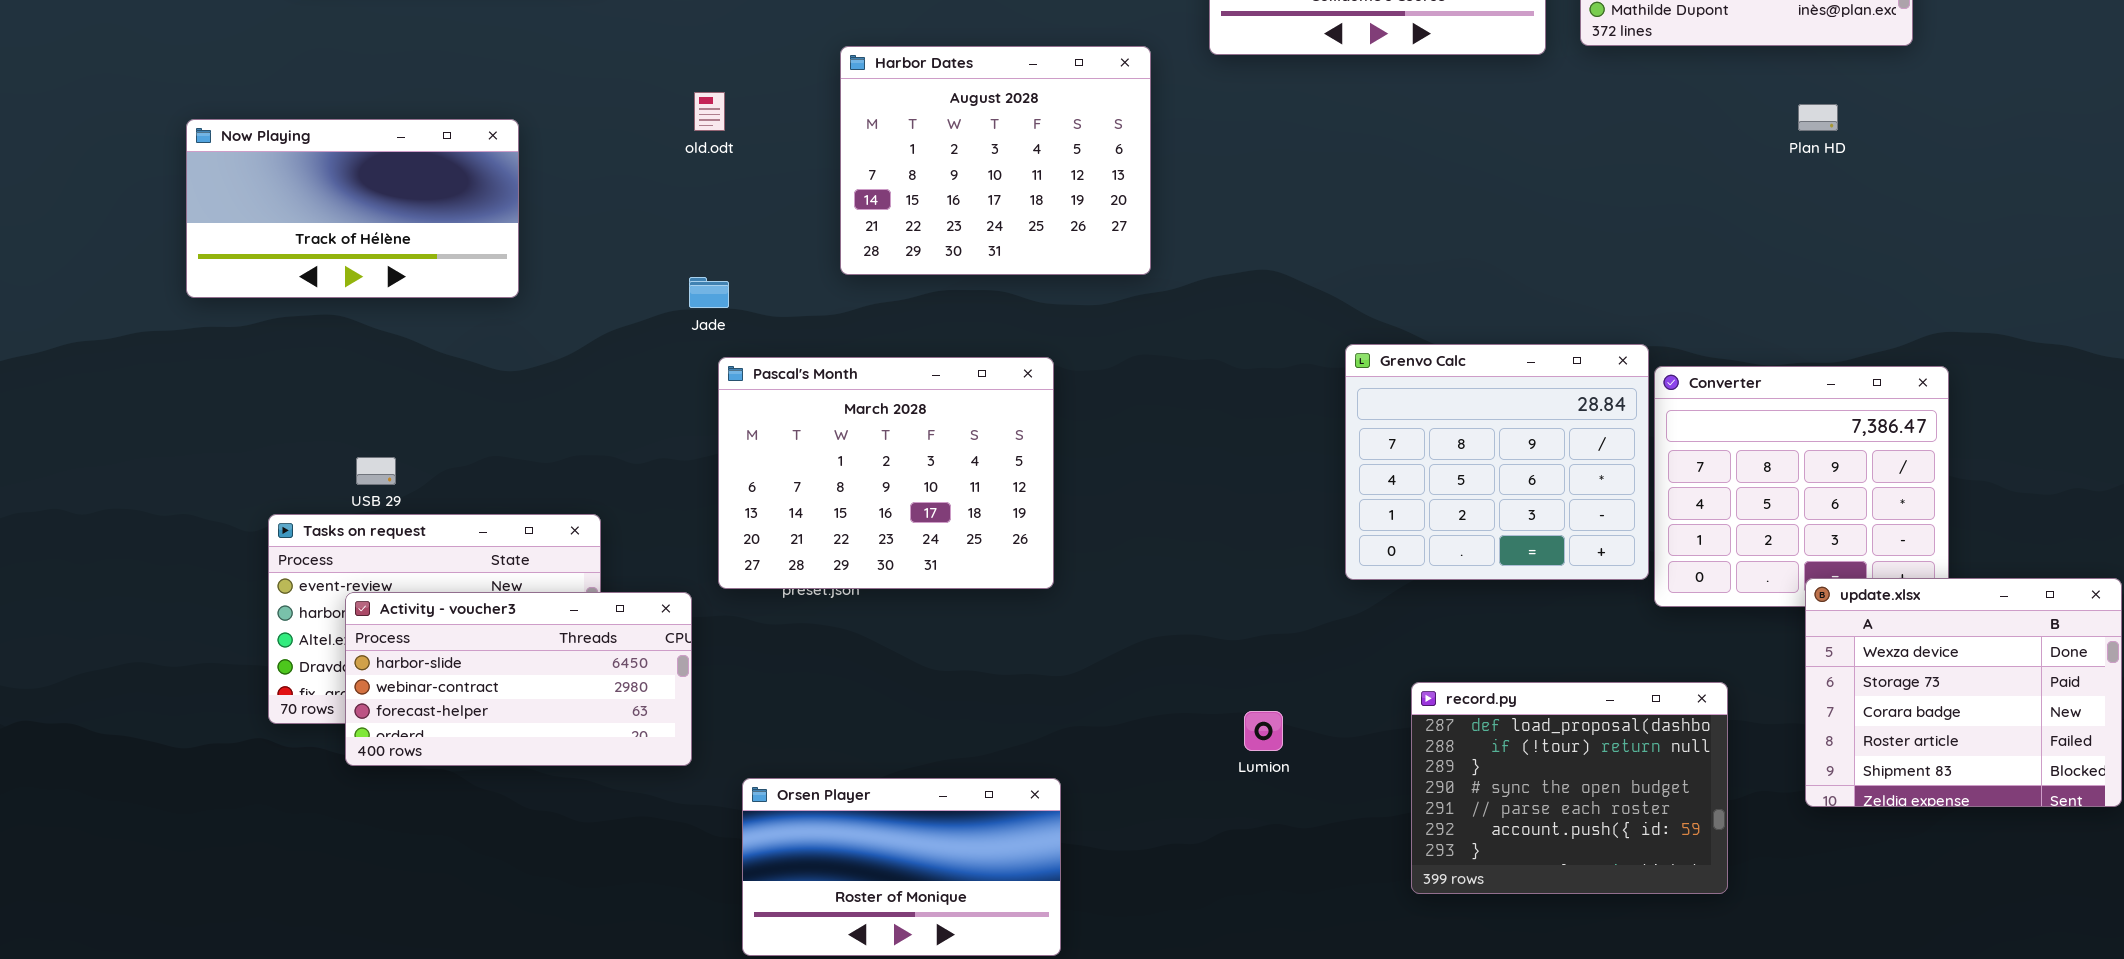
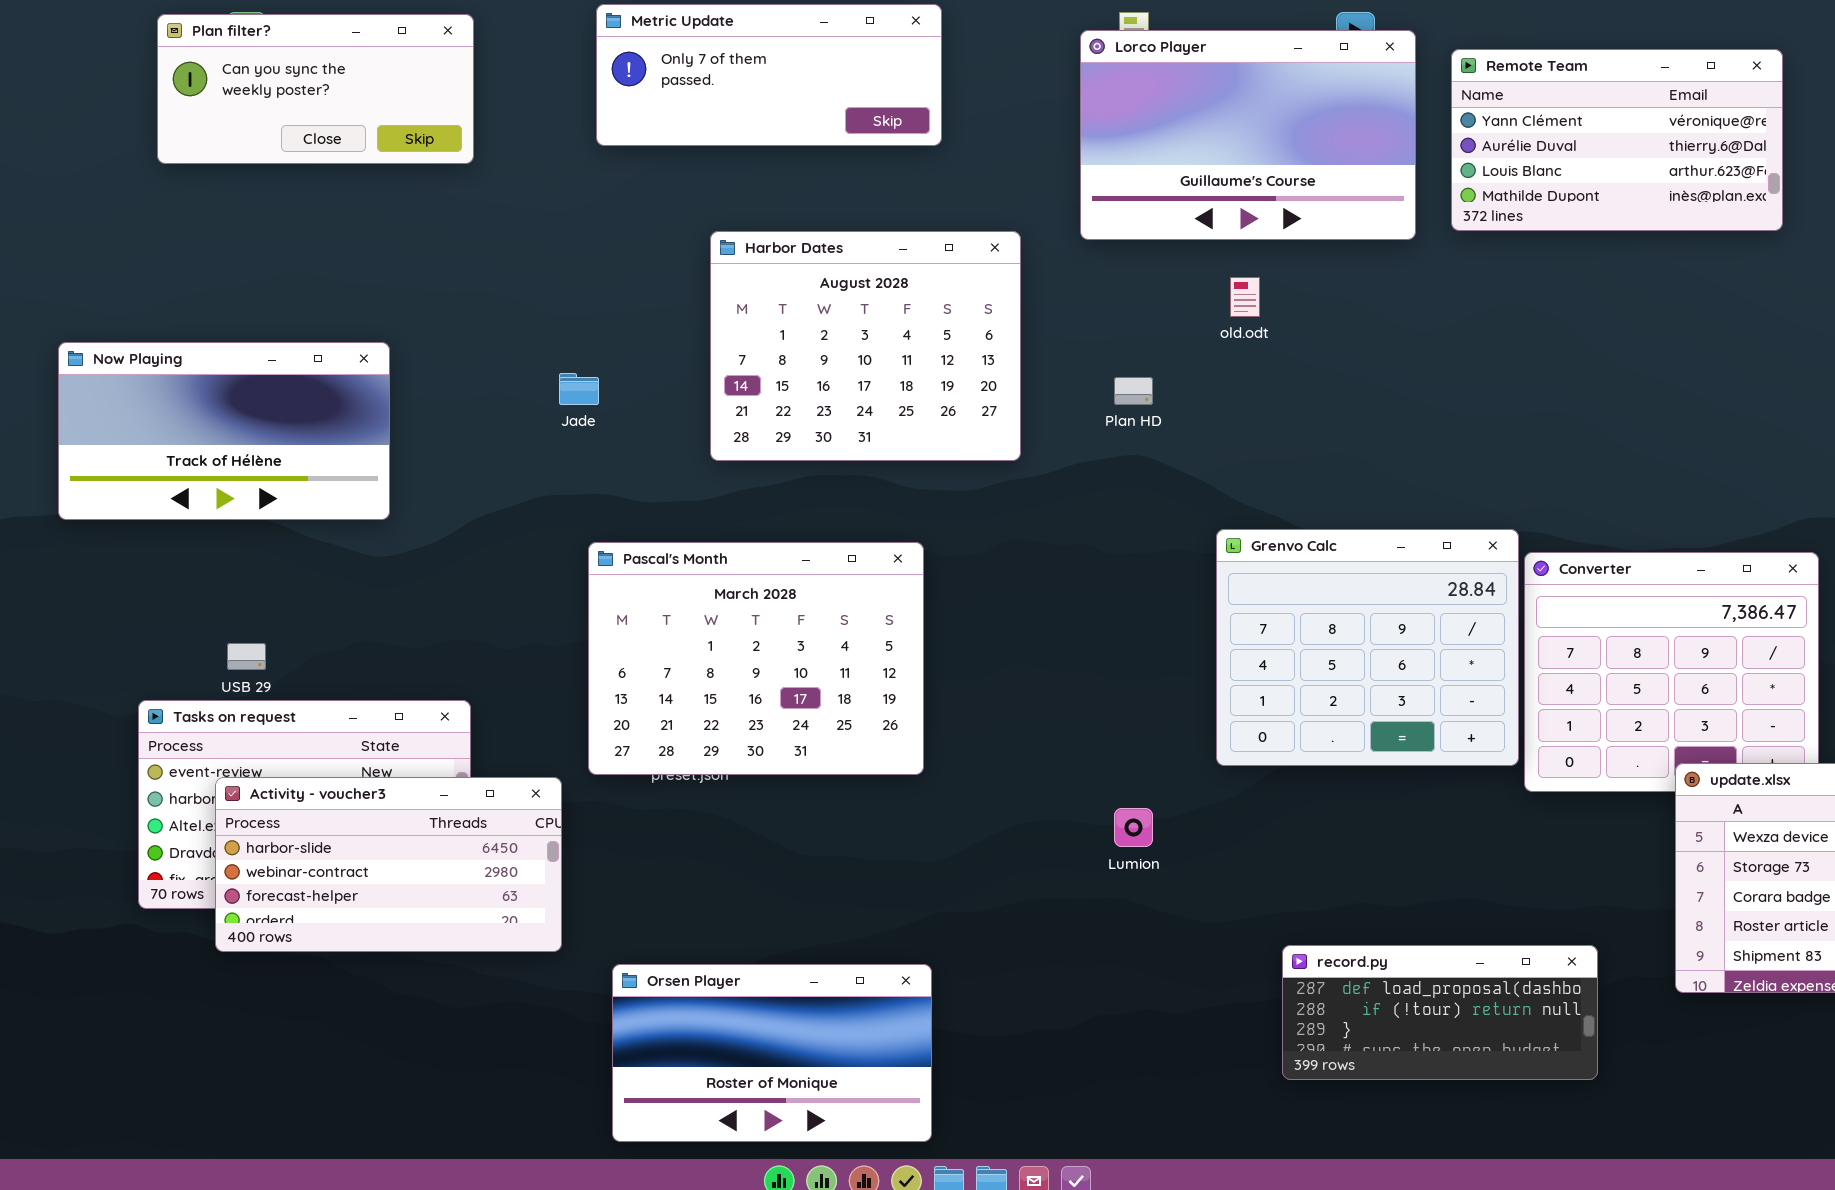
old.odt: [694,92,725,131] -> [1230,277,1260,317], moved
Plan HD: [1798,104,1838,131] -> [1114,377,1153,405], moved
Now Playing: [186,119,519,298] -> [58,342,390,520], moved
Jade: [689,277,729,308] -> [559,373,599,405], moved
record.py: [1411,682,1728,894] -> [1282,945,1598,1080], resized
Lumion: [1244,711,1283,751] -> [1114,808,1153,847], moved

